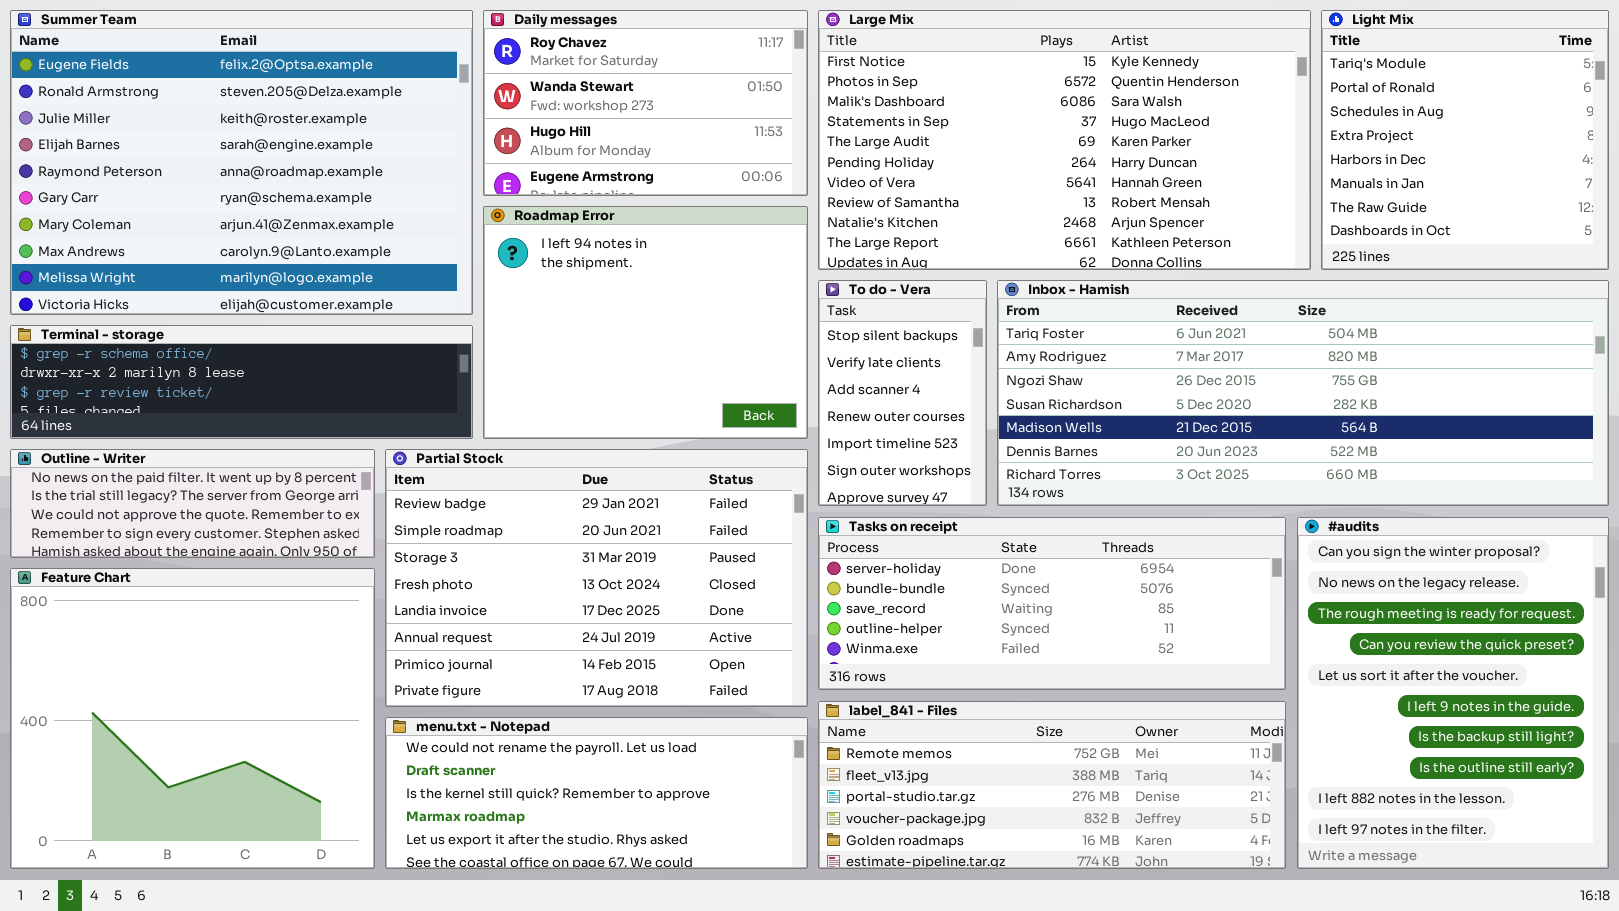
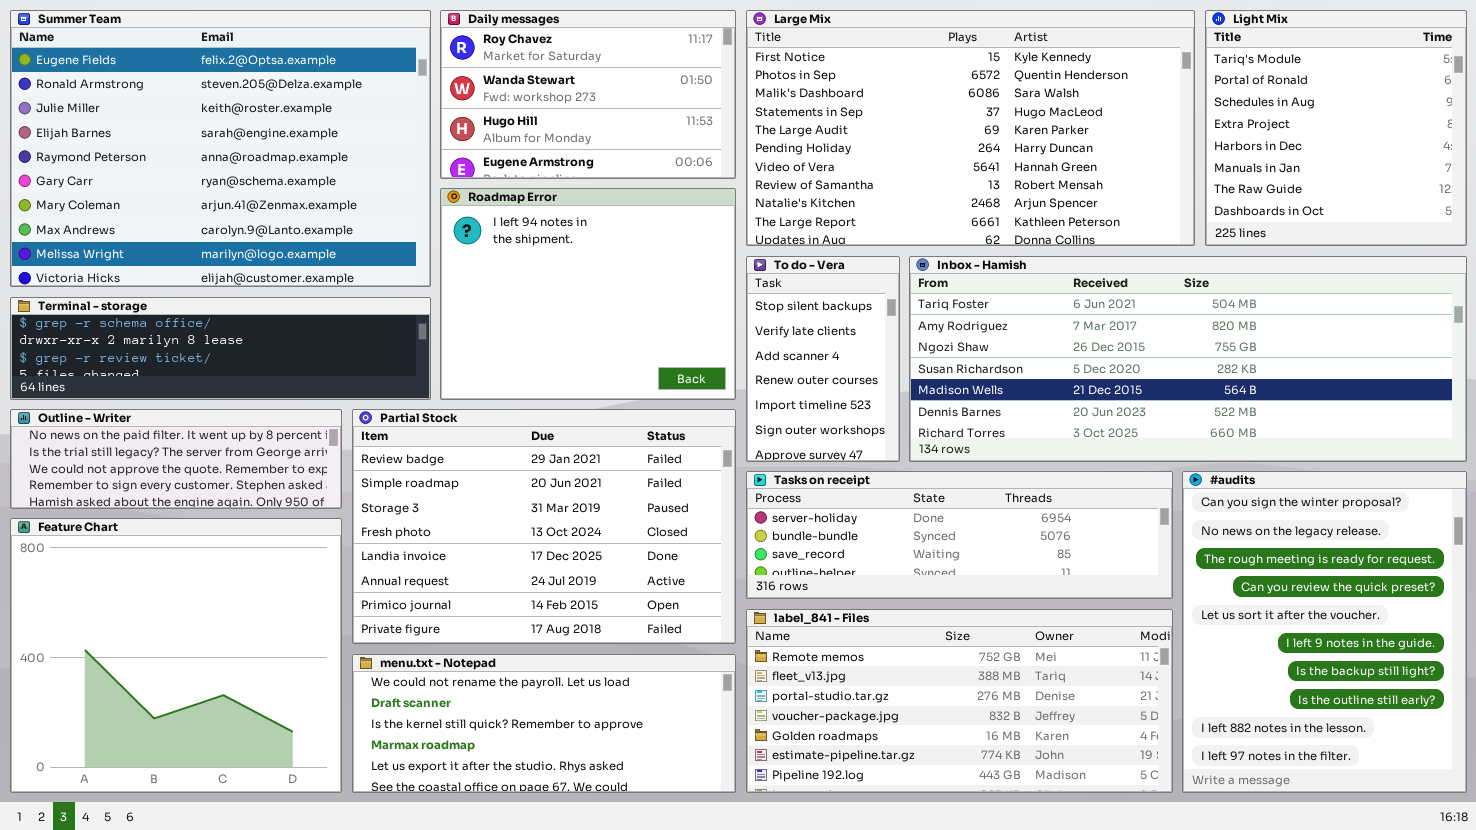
Tasks on receipt: [818,517,1286,690] -> [746,471,1173,599], resized
label_841 - Files: [818,701,1286,869] -> [746,609,1173,793], resized

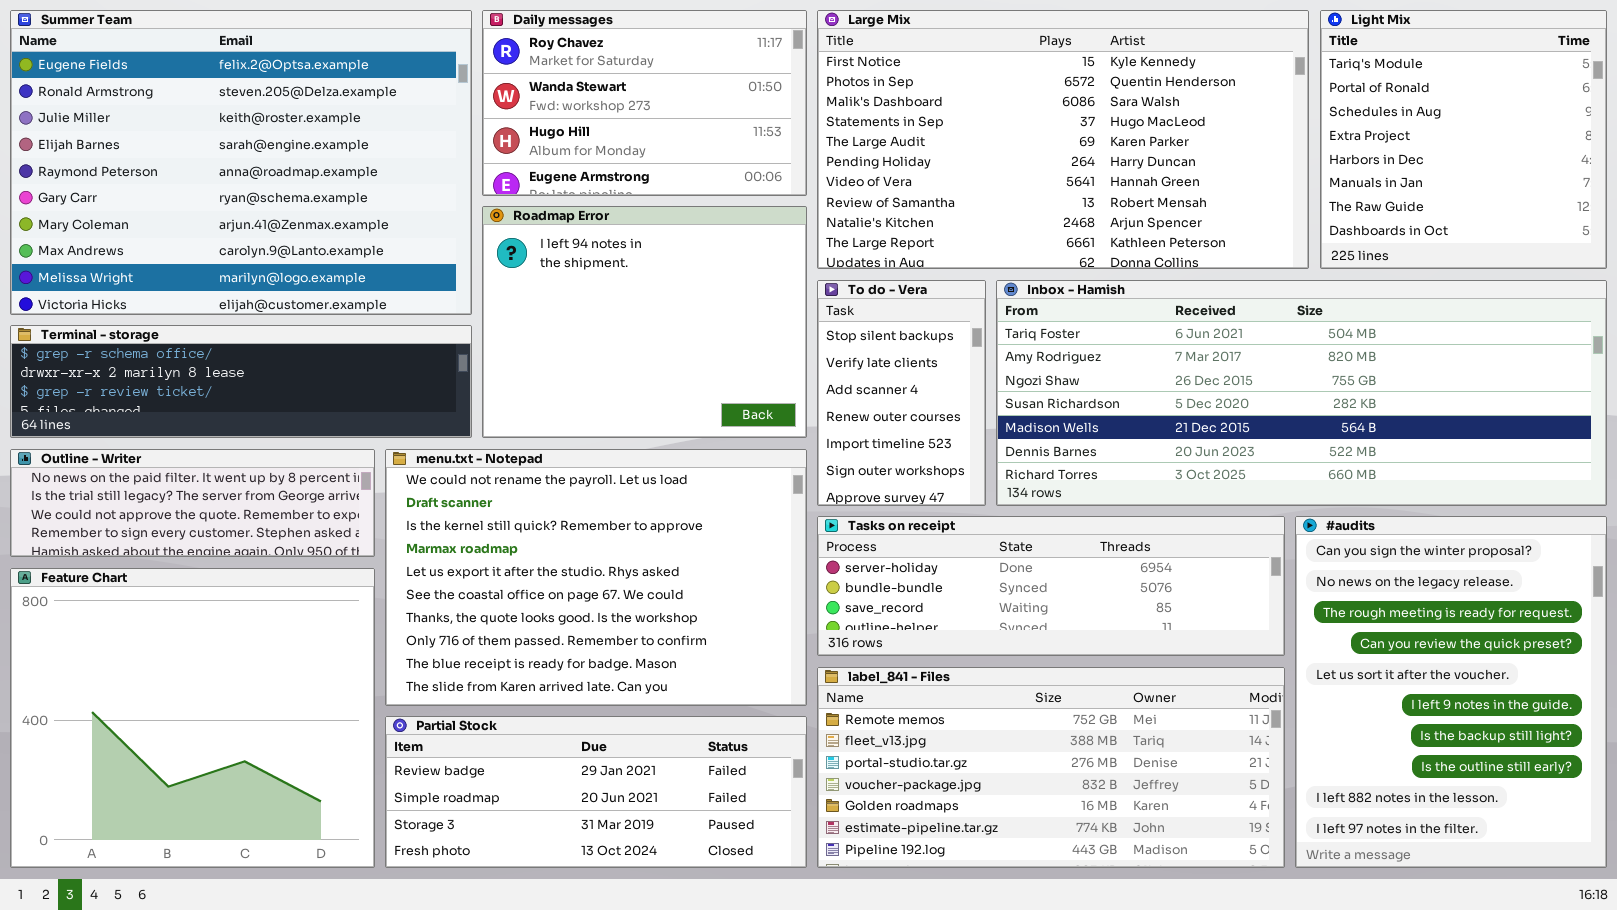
Partial Stock: [352,409,736,644] -> [385,716,807,868], moved, resized
menu.txt - Notepad: [352,654,736,793] -> [385,449,807,706], moved, resized

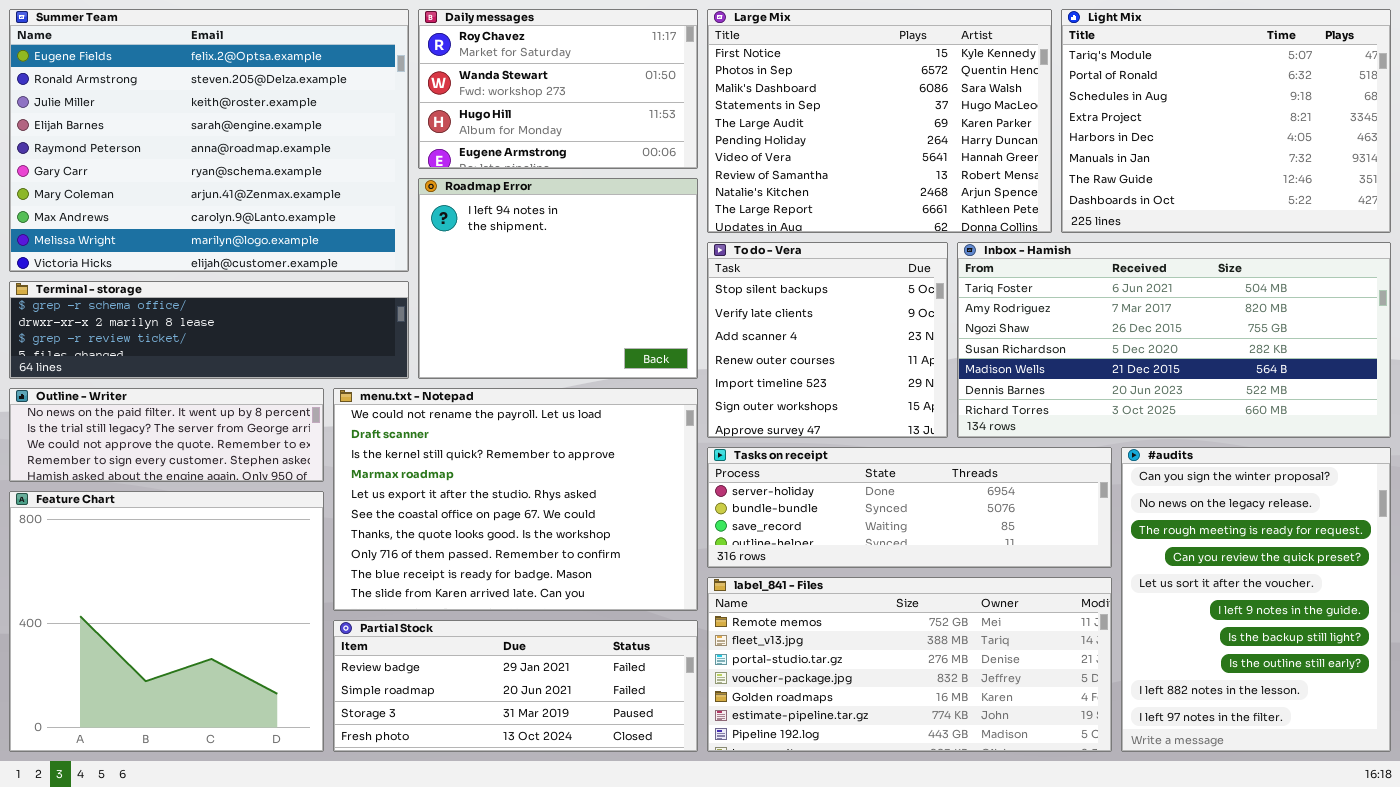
Large Mix: [817,10,1309,269] -> [707,9,1052,233], resized
Light Mix: [1320,10,1607,269] -> [1061,9,1391,233], resized
To do - Vera: [817,280,986,506] -> [707,242,948,438], resized
Inbox - Hamish: [996,280,1607,506] -> [957,242,1391,438], resized

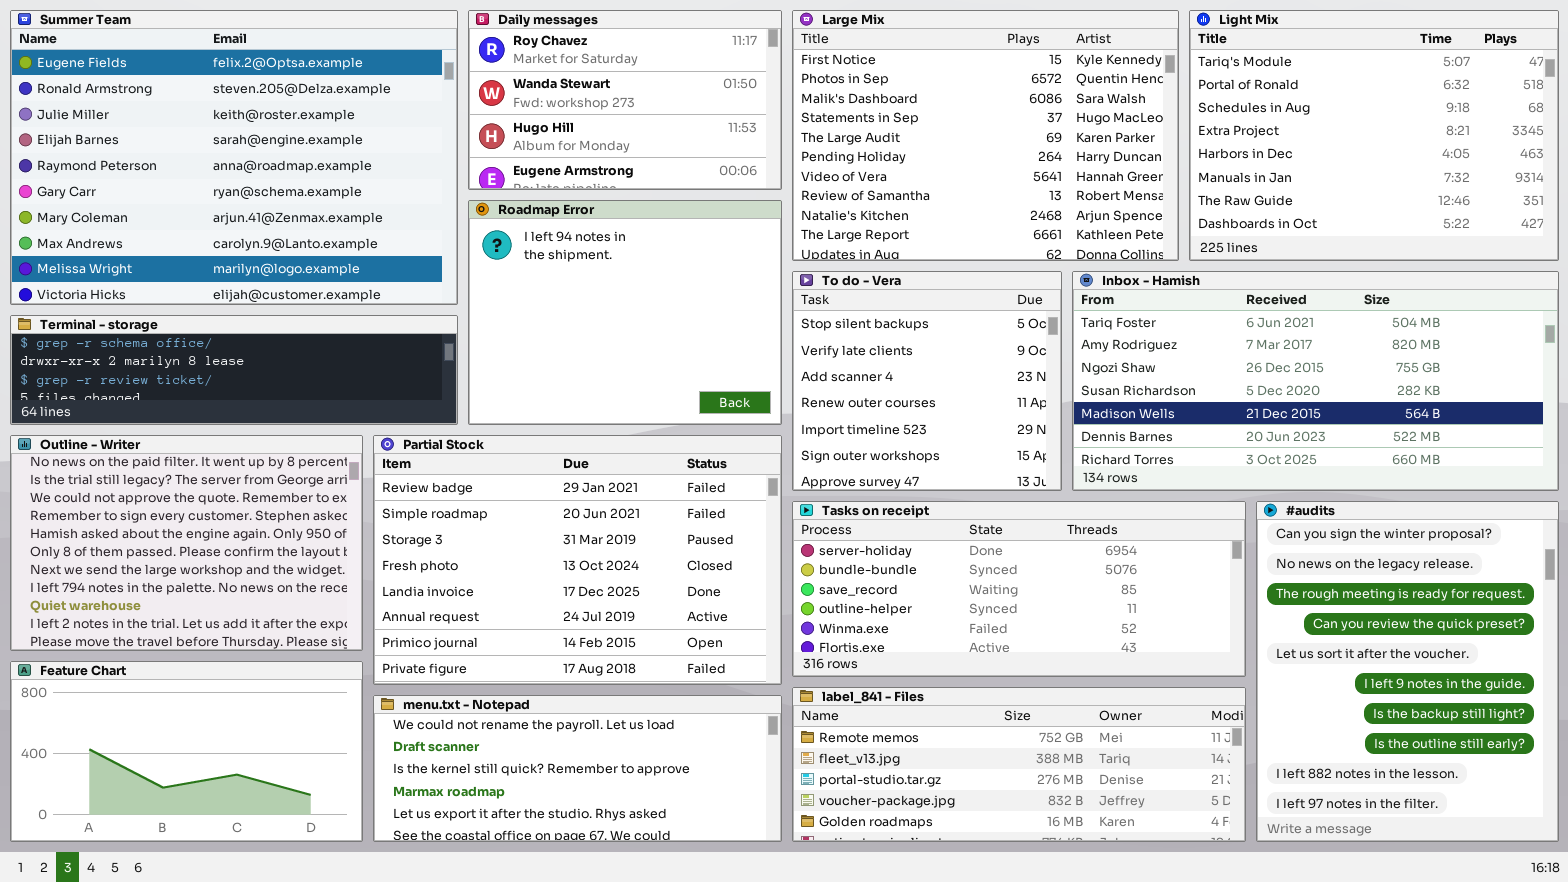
Outline - Writer: [9,388,324,482] -> [10,435,363,651], resized
menu.txt - Notepad: [333,388,698,611] -> [373,695,782,842], moved, resized
Tasks on receipt: [707,447,1112,568] -> [792,501,1246,677], resized
Feature Chart: [9,491,324,752] -> [10,661,363,842], resized
label_841 - Files: [707,577,1112,752] -> [792,687,1246,842], resized
Partial Stock: [333,620,698,752] -> [373,435,782,685], moved, resized

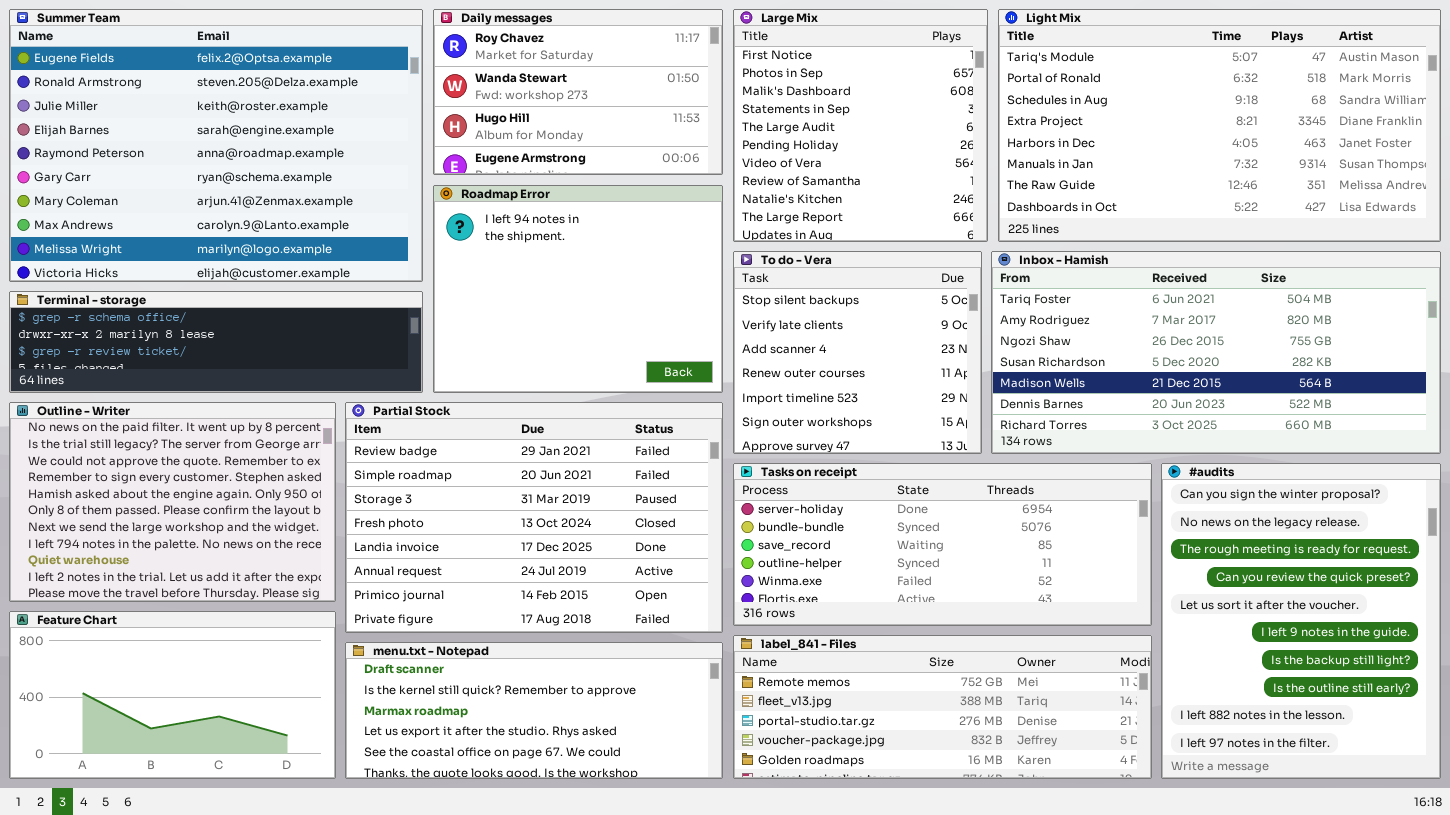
Large Mix: [792,10,1179,261] -> [733,9,988,242], resized
Light Mix: [1189,10,1559,261] -> [998,9,1441,242], resized
menu.txt - Notepad: [373,695,782,842] -> [345,642,723,779], scrolled down 1 row

